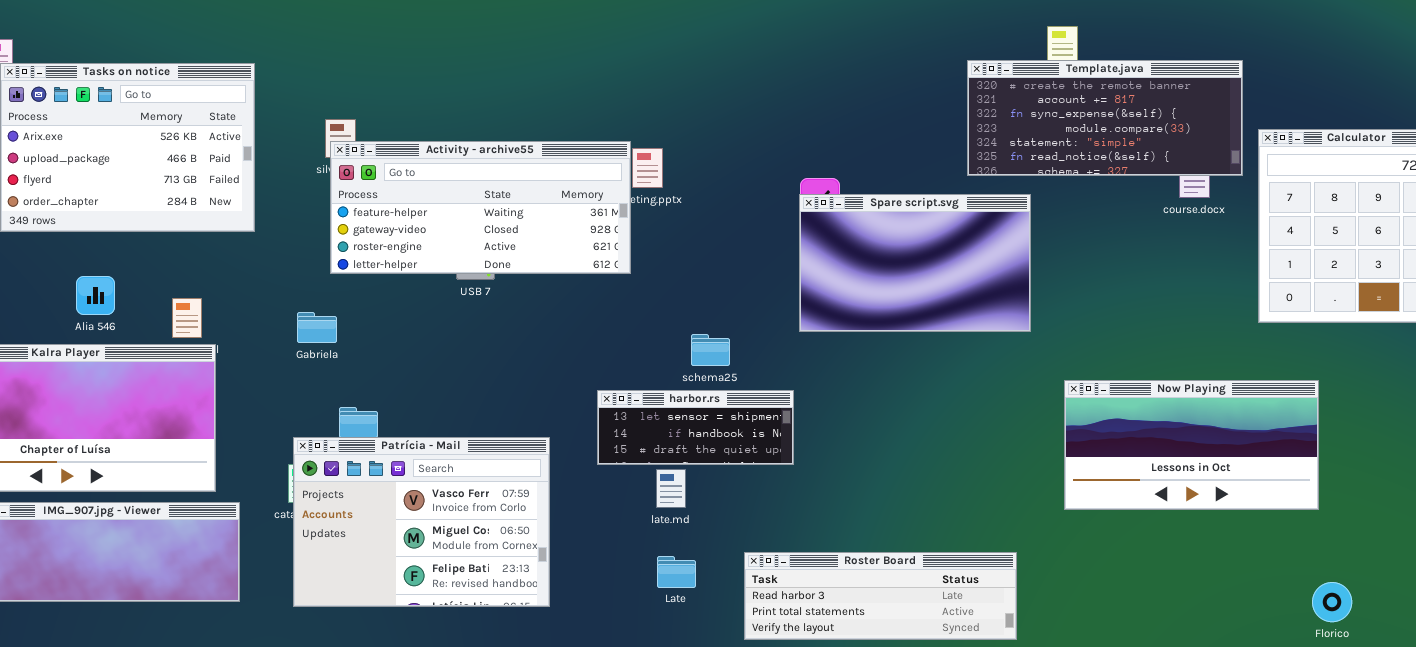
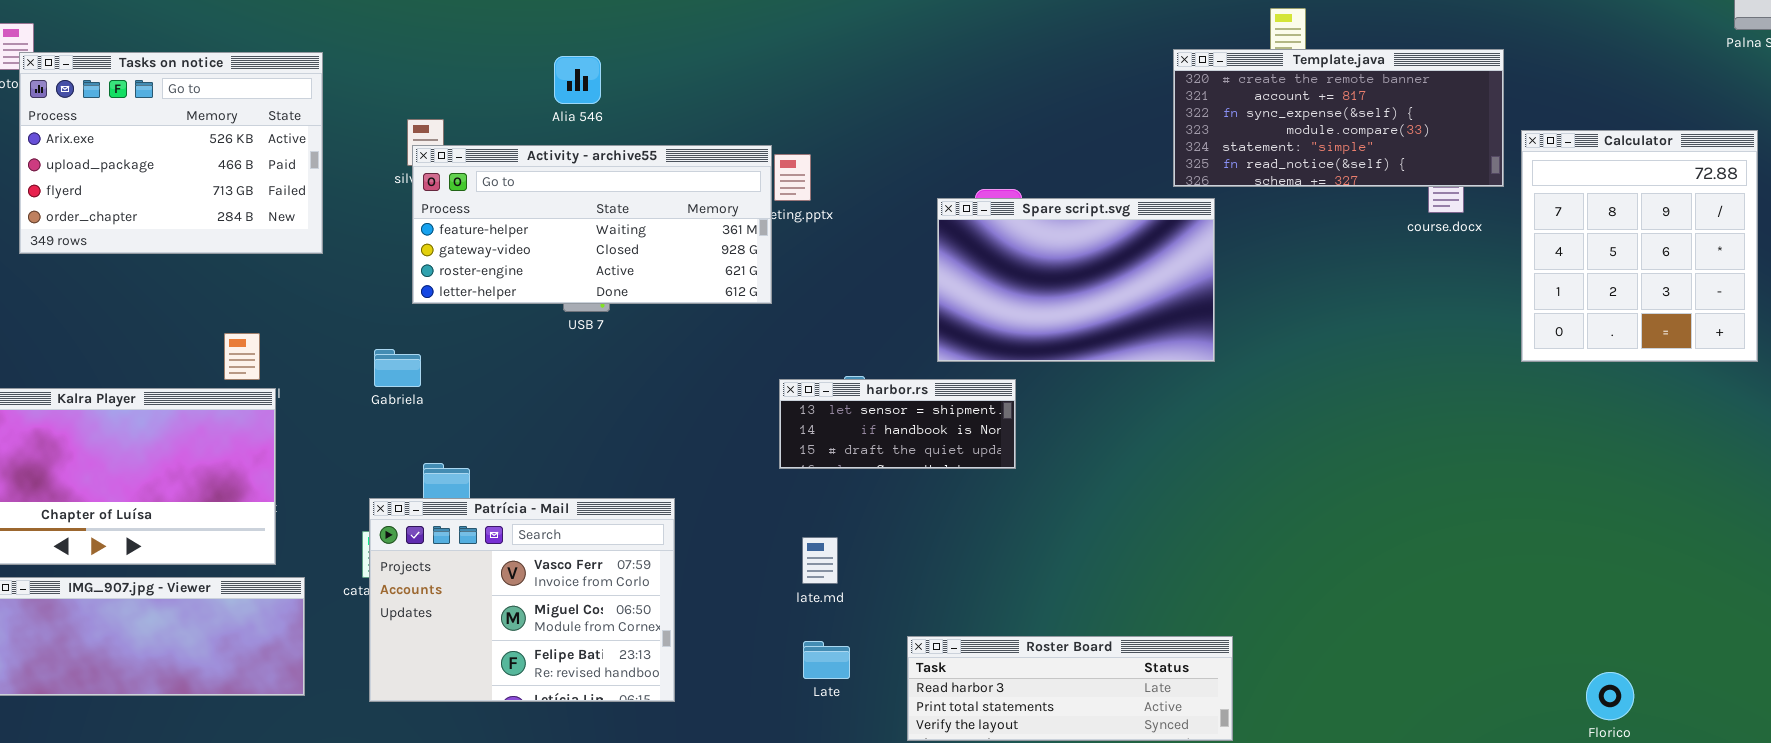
Spare script.svg: [799,194,1031,332] -> [937,198,1215,362], moved
Alia 546: [76,276,115,315] -> [554,56,601,104], moved
Now Playing: [1064,380,1319,510] -> none, closed
harbor.rs: [597,390,794,465] -> [779,379,1016,469], moved

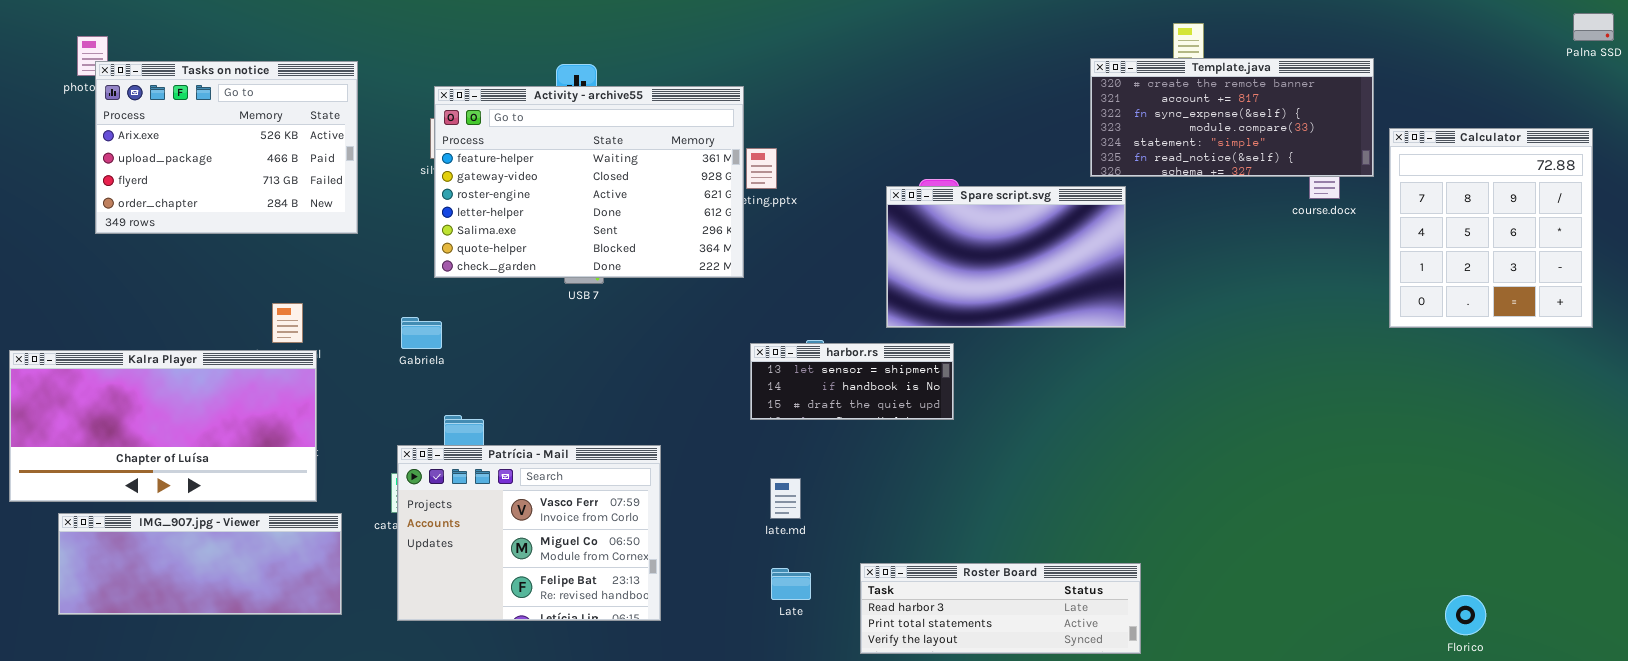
Activity - archive55: [412,145,772,304] -> [434,86,744,278], resized

